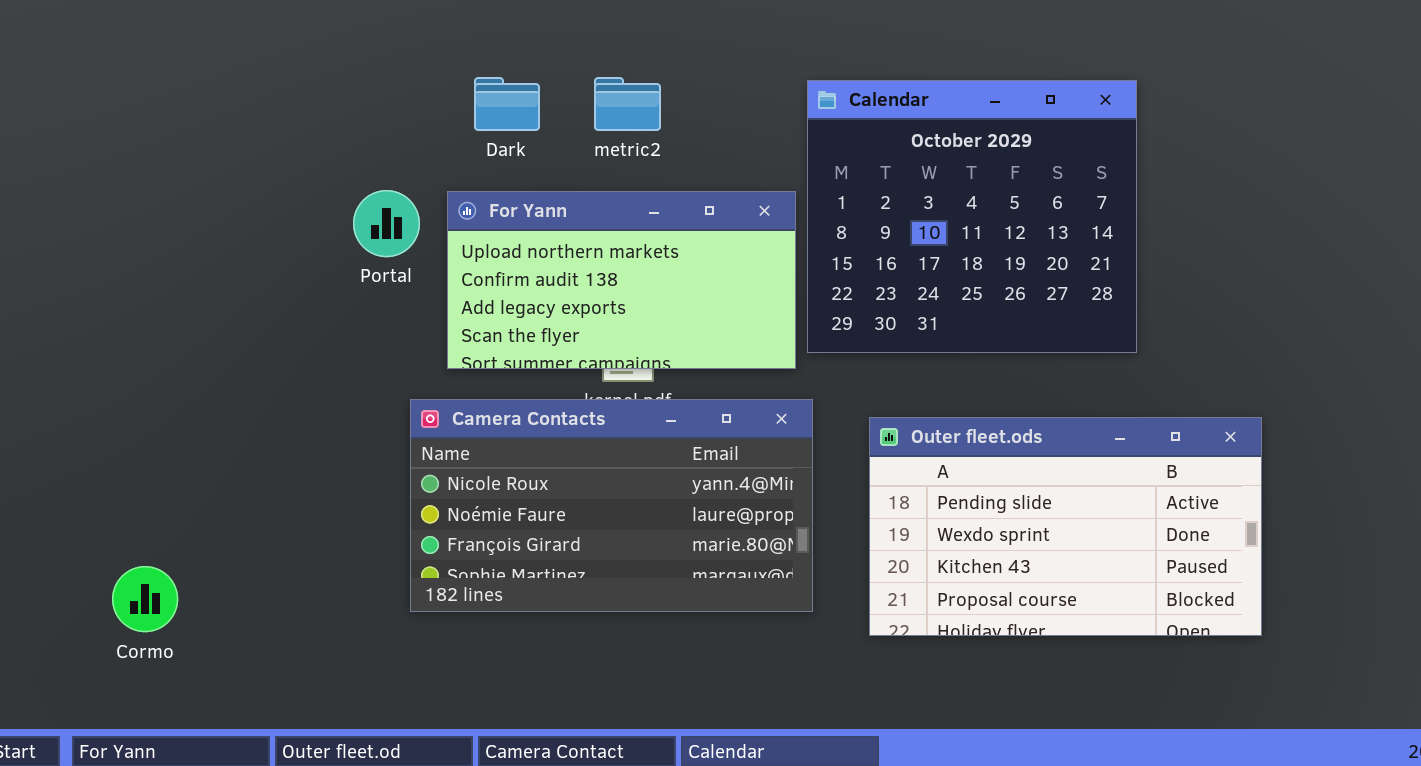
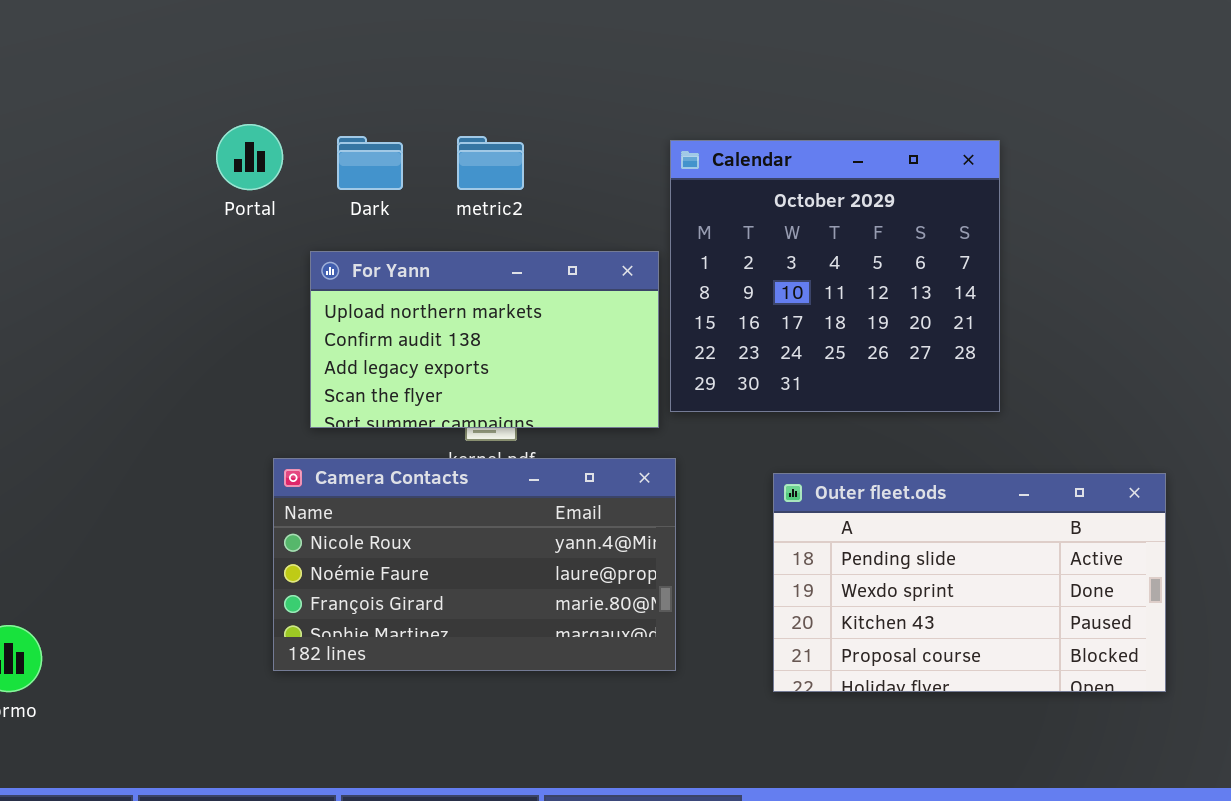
Portal: [353,190,420,257] -> [216,124,283,190], moved
Outer fleet.ods: [869,417,1262,636] -> [773,473,1166,692], moved

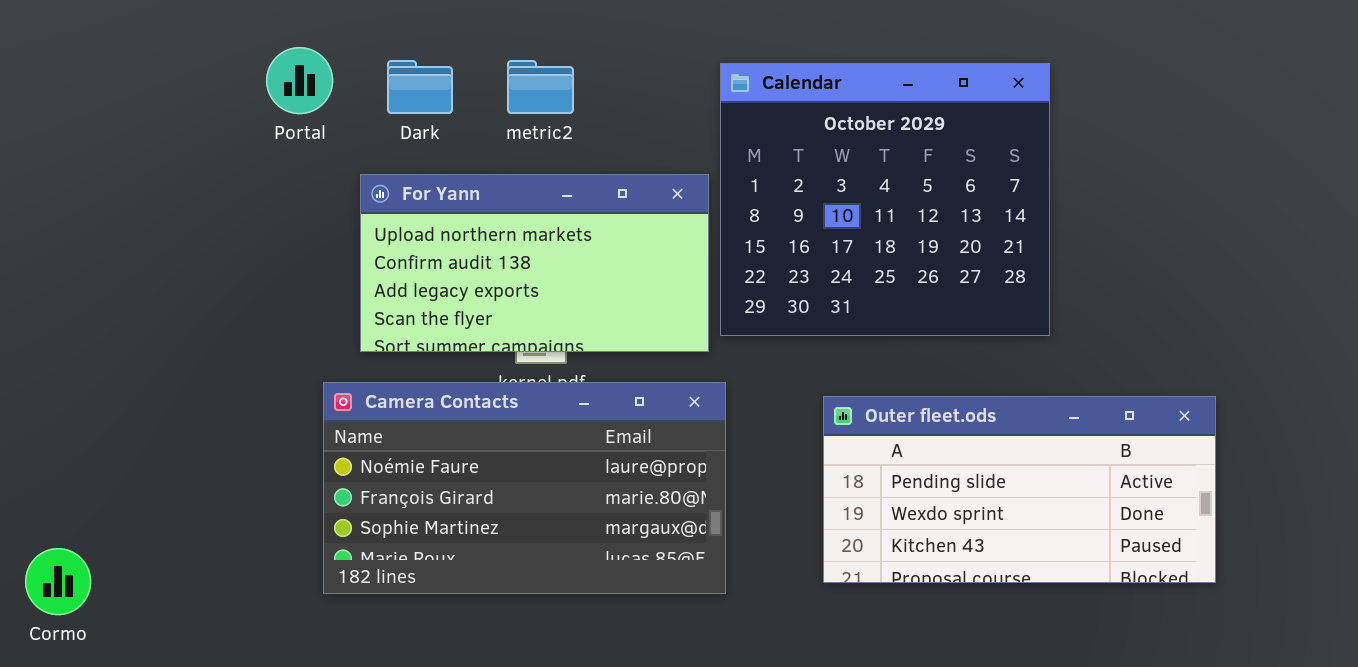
Camera Contacts: [273,458,676,671] -> [323,382,726,594], scrolled down 1 row
Outer fleet.ods: [773,473,1166,692] -> [823,396,1216,583], resized

